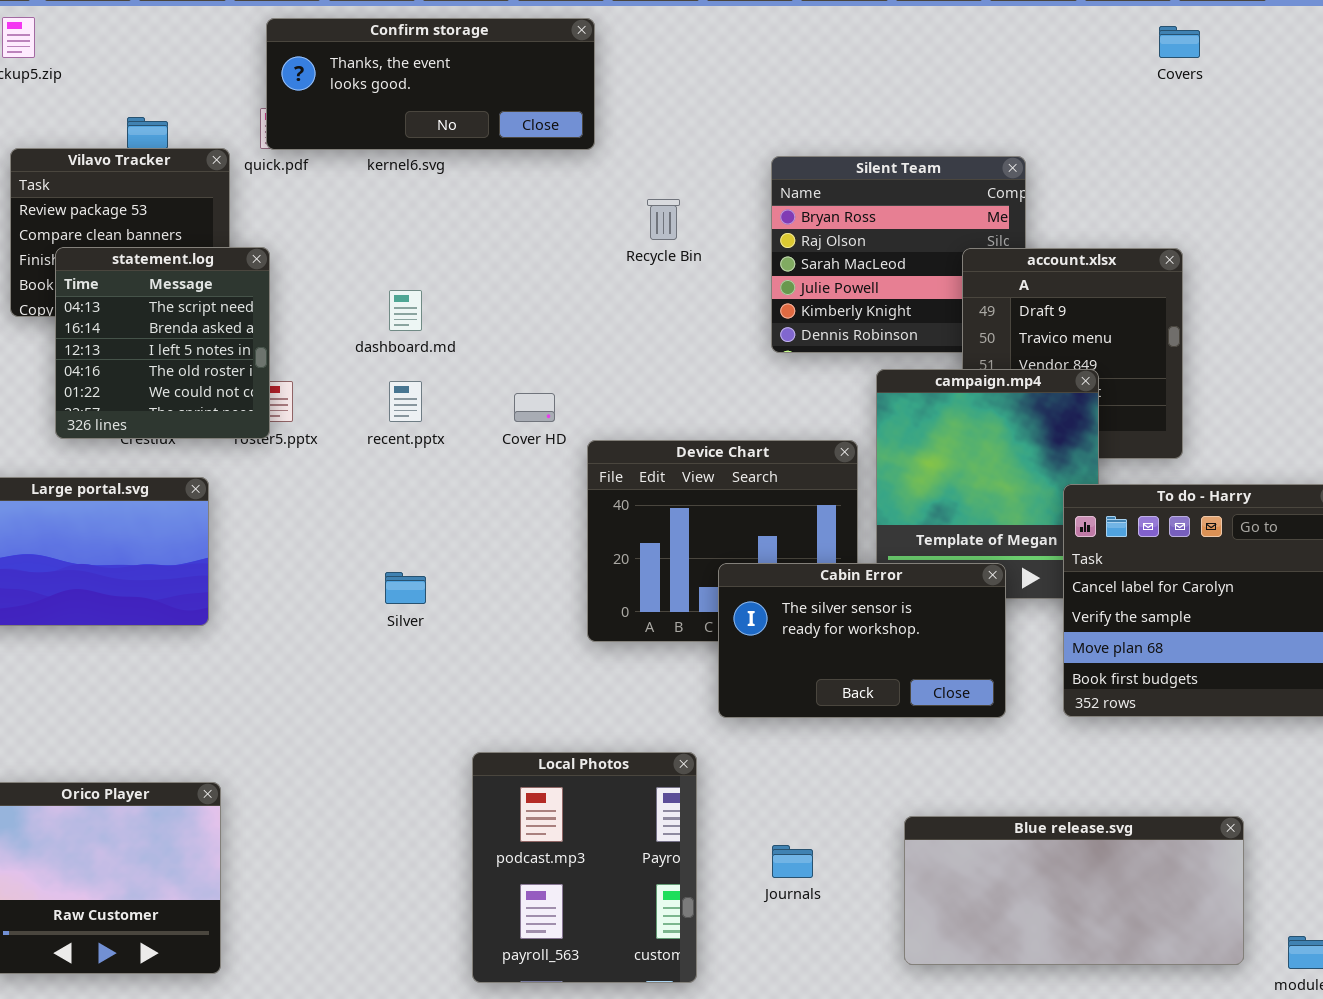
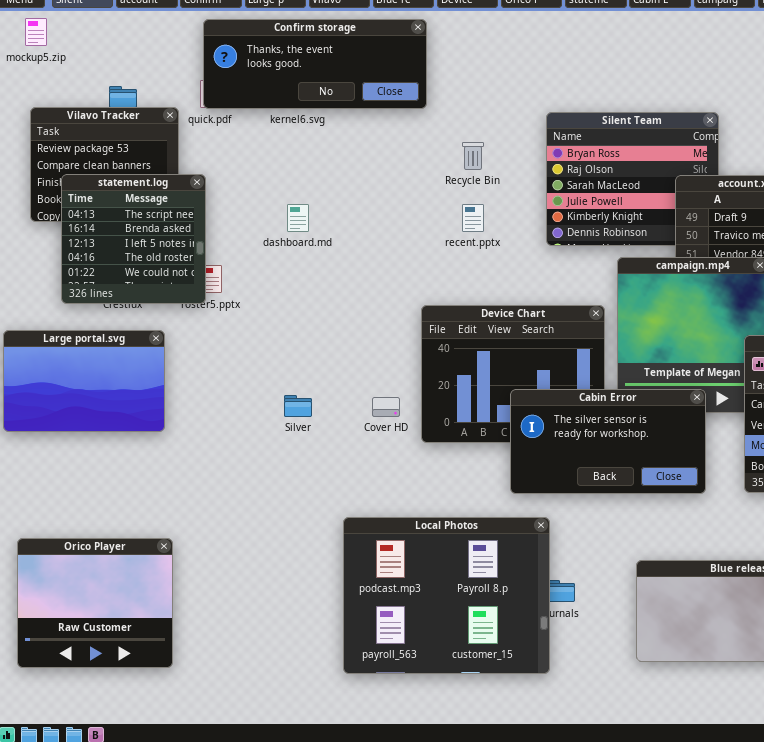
recent.pptx: [389,381,422,422] -> [462,204,484,232], moved
Cover HD: [514,393,555,422] -> [372,397,400,417], moved
Local Photos: [472,752,697,983] -> [343,517,550,674], resized

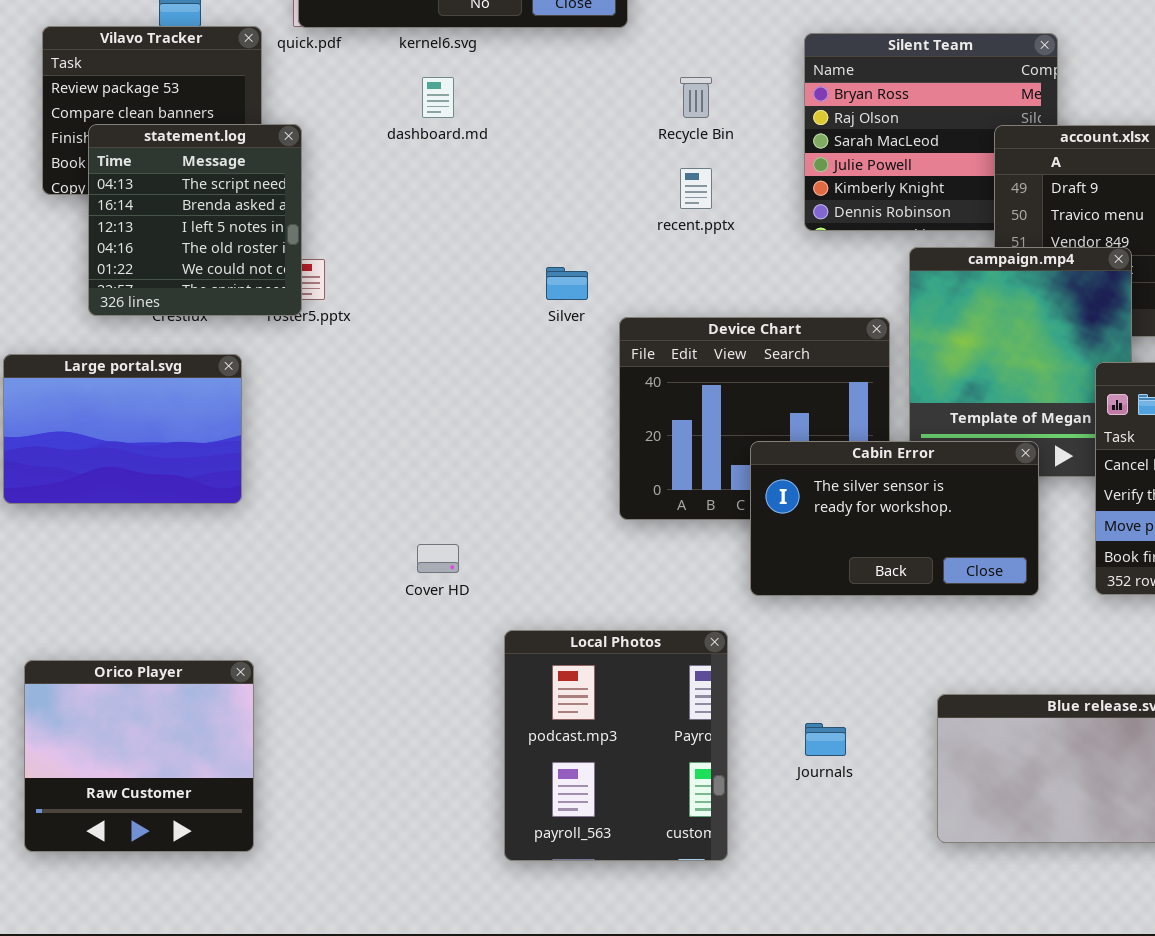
dashboard.md: [287,204,309,232] -> [422,77,454,118], moved
Silver: [284,395,312,417] -> [546,267,588,300], moved
Cover HD: [372,397,400,417] -> [417,544,459,573], moved
Local Photos: [343,517,550,674] -> [504,630,728,861], resized

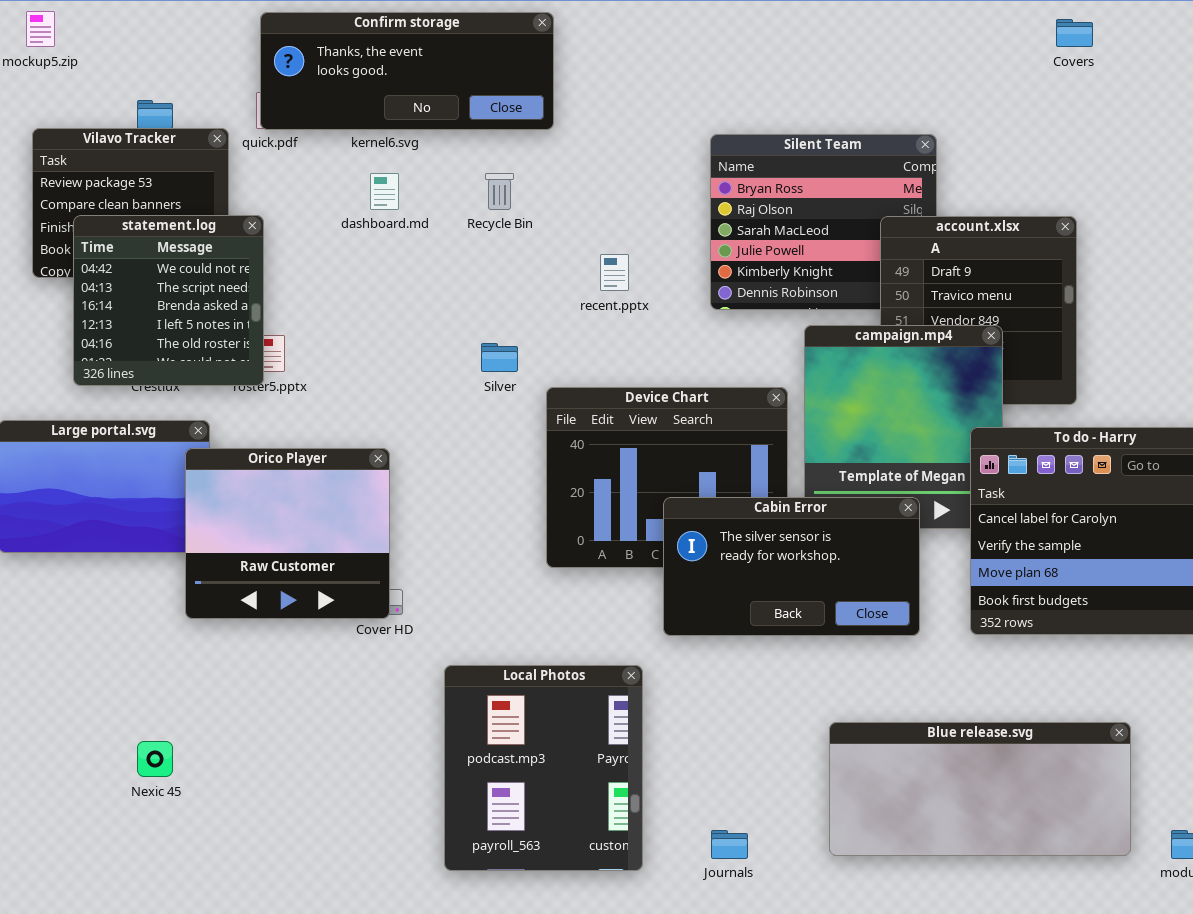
Recycle Bin: [680,77,712,118] -> [485,173,514,210], moved
statement.log: [88,124,302,316] -> [73,215,264,386], scrolled up 1 row
Orico Player: [24,660,254,852] -> [185,448,390,619], moved
Journals: [805,723,846,756] -> [711,830,748,859], moved

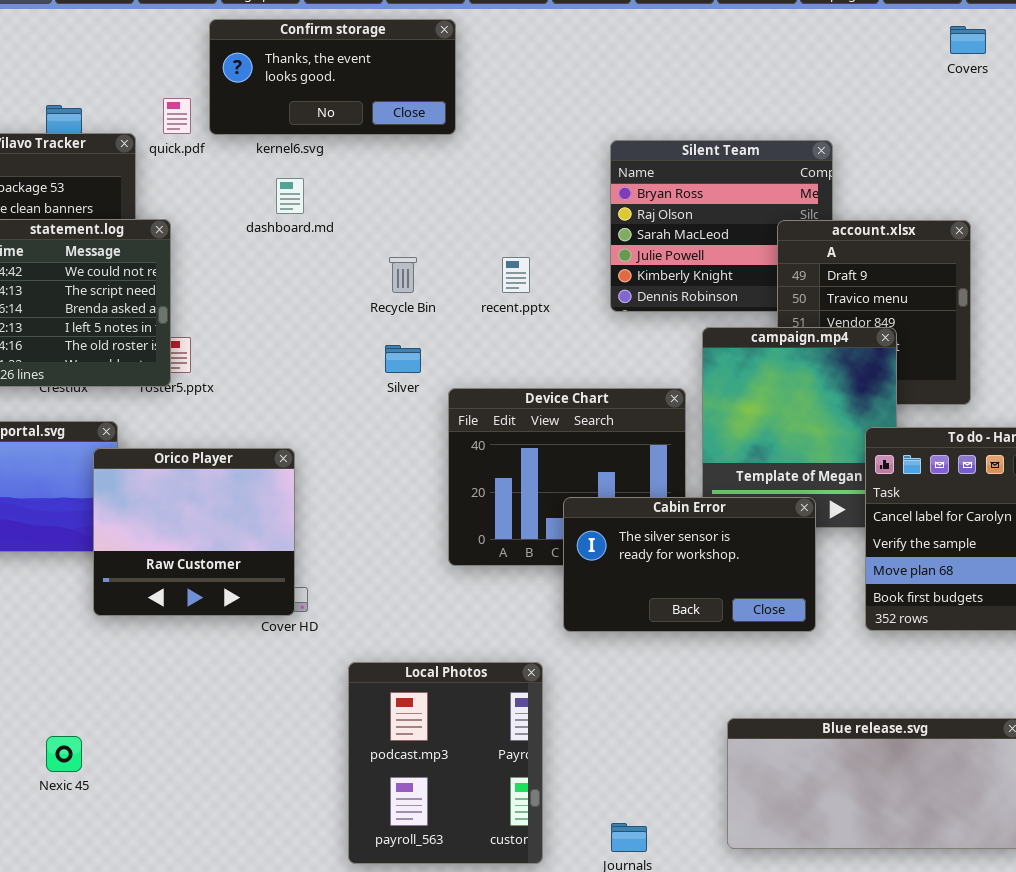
Confirm storage: [260,12,554,130] -> [209,19,456,135], resized
Recycle Bin: [485,173,514,210] -> [389,257,417,293], moved

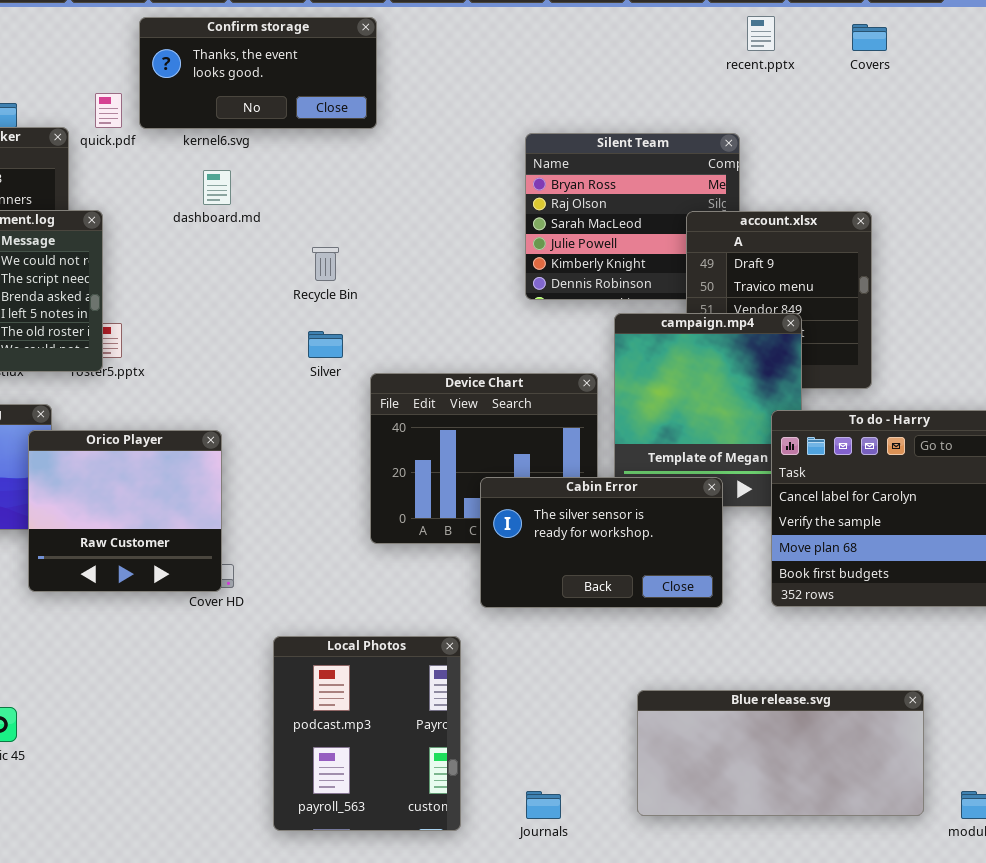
recent.pptx: [502,257,530,293] -> [747,16,775,51], moved

